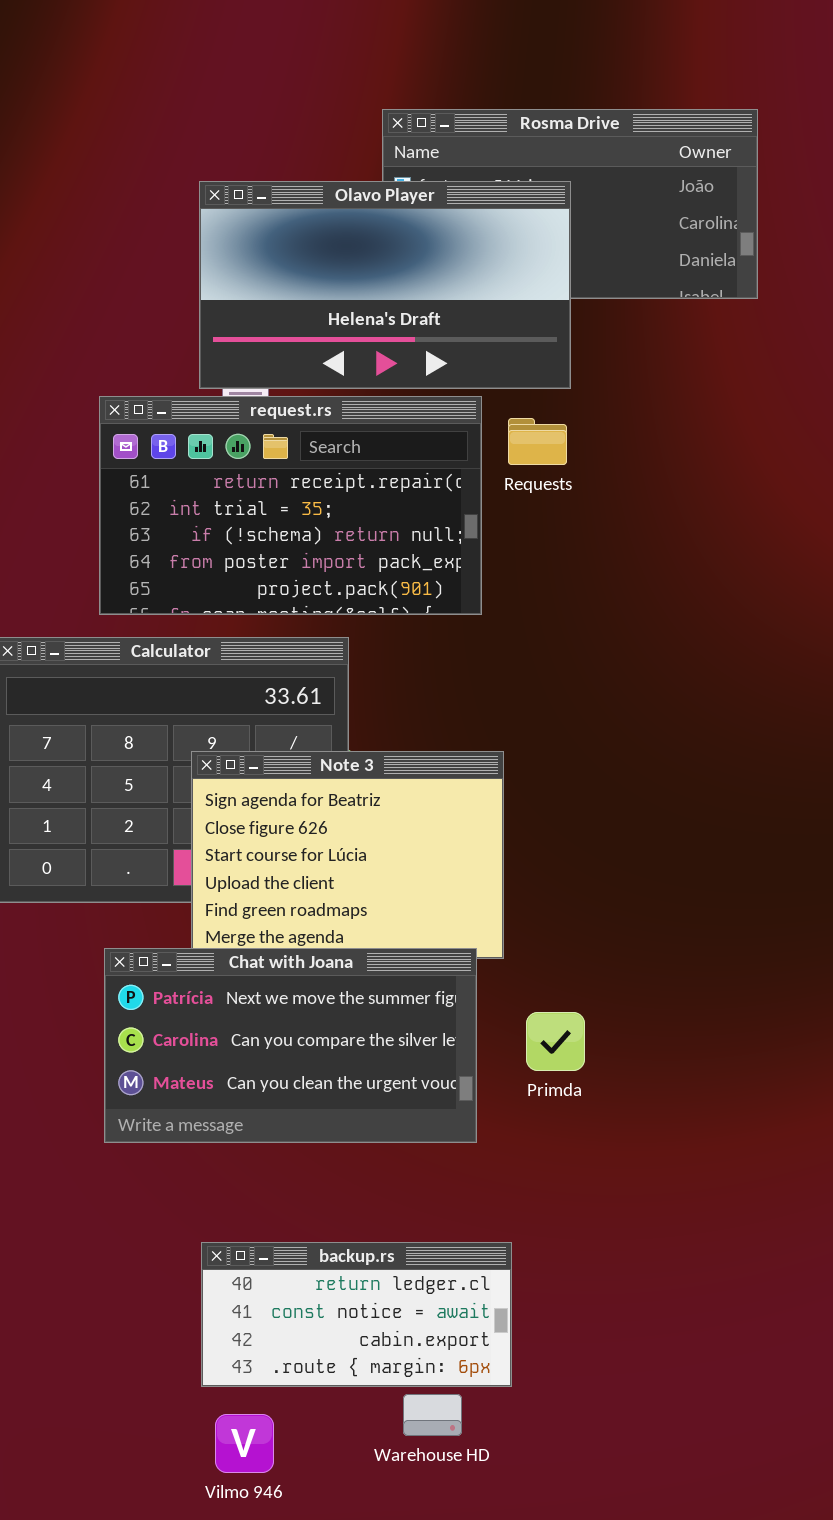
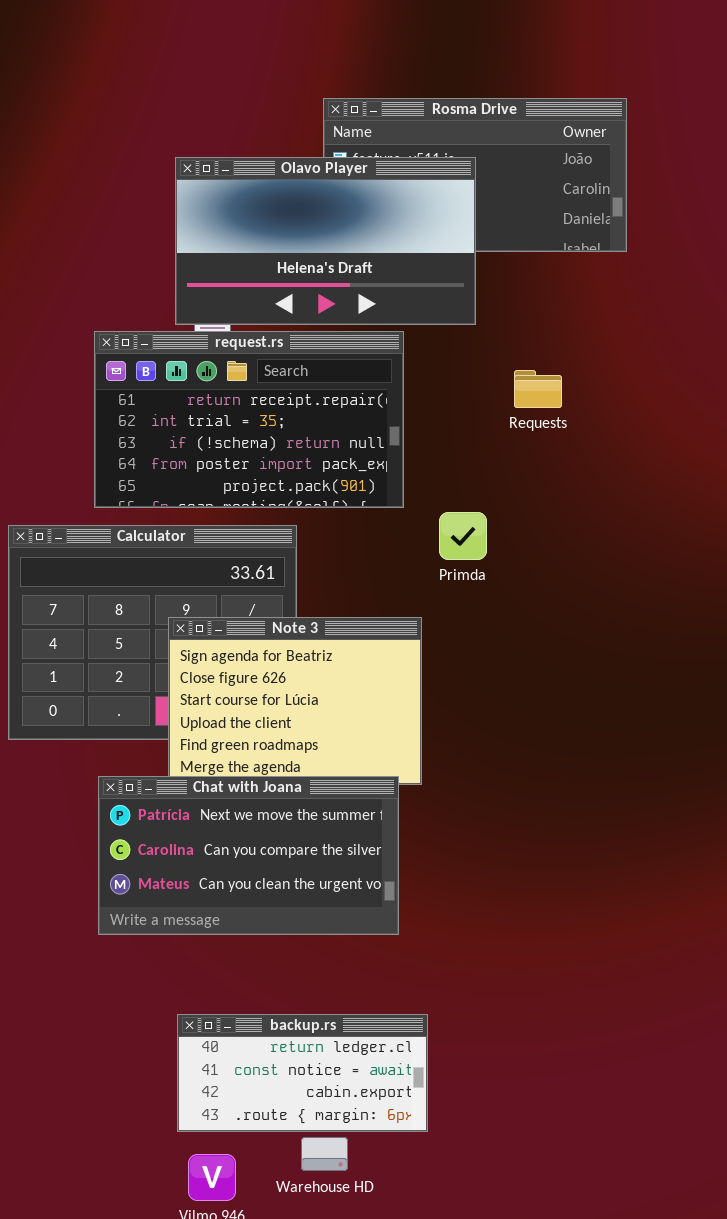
Requests: [508,418,567,465] -> [514,370,562,408], moved
Primda: [526,1012,585,1071] -> [439,512,487,560], moved
Warehouse HD: [403,1394,462,1436] -> [301,1137,348,1171], moved

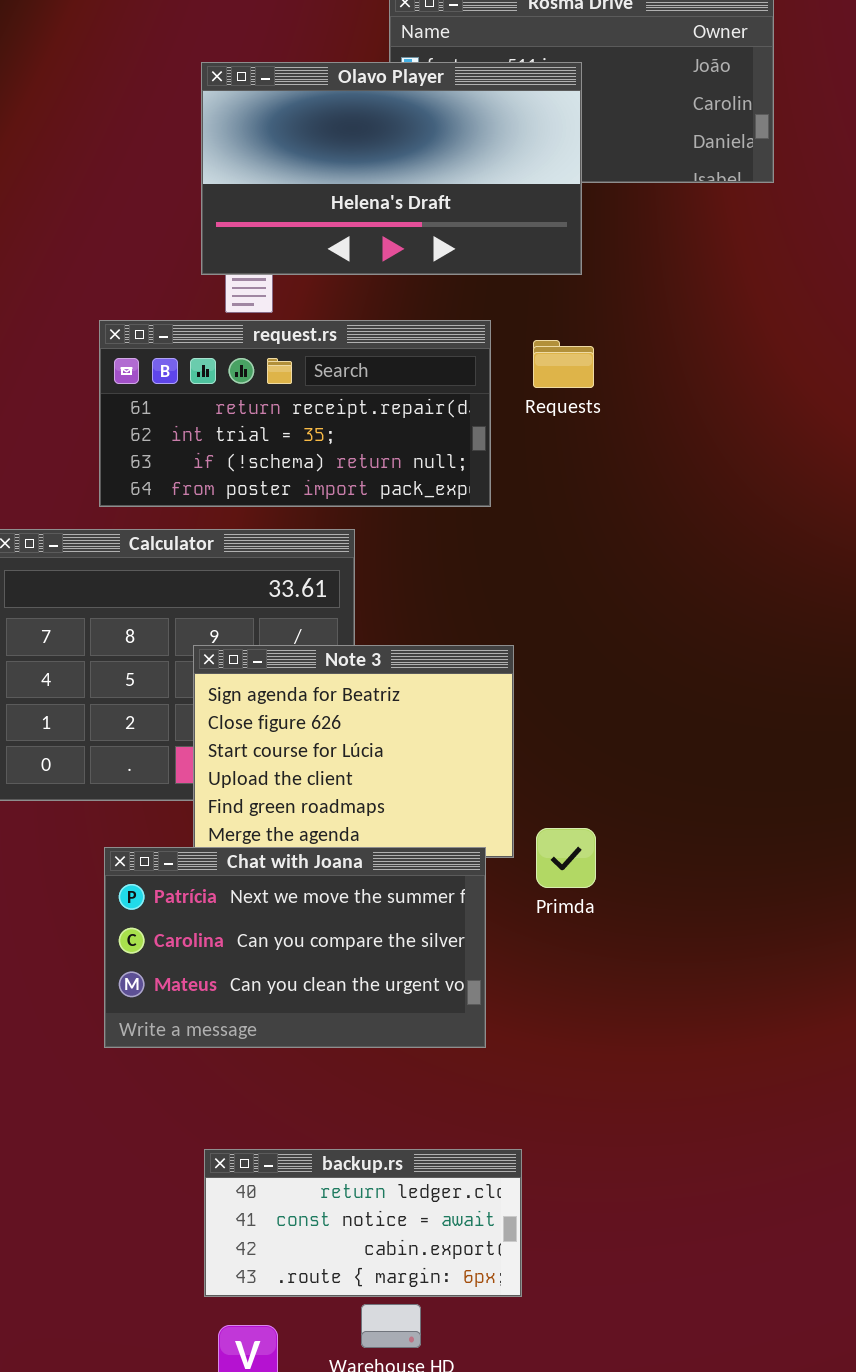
request.rs: [94,331,404,508] -> [99,320,491,507], resized
Requests: [514,370,562,408] -> [533,340,594,388], moved
Primda: [439,512,487,560] -> [536,828,596,888], moved

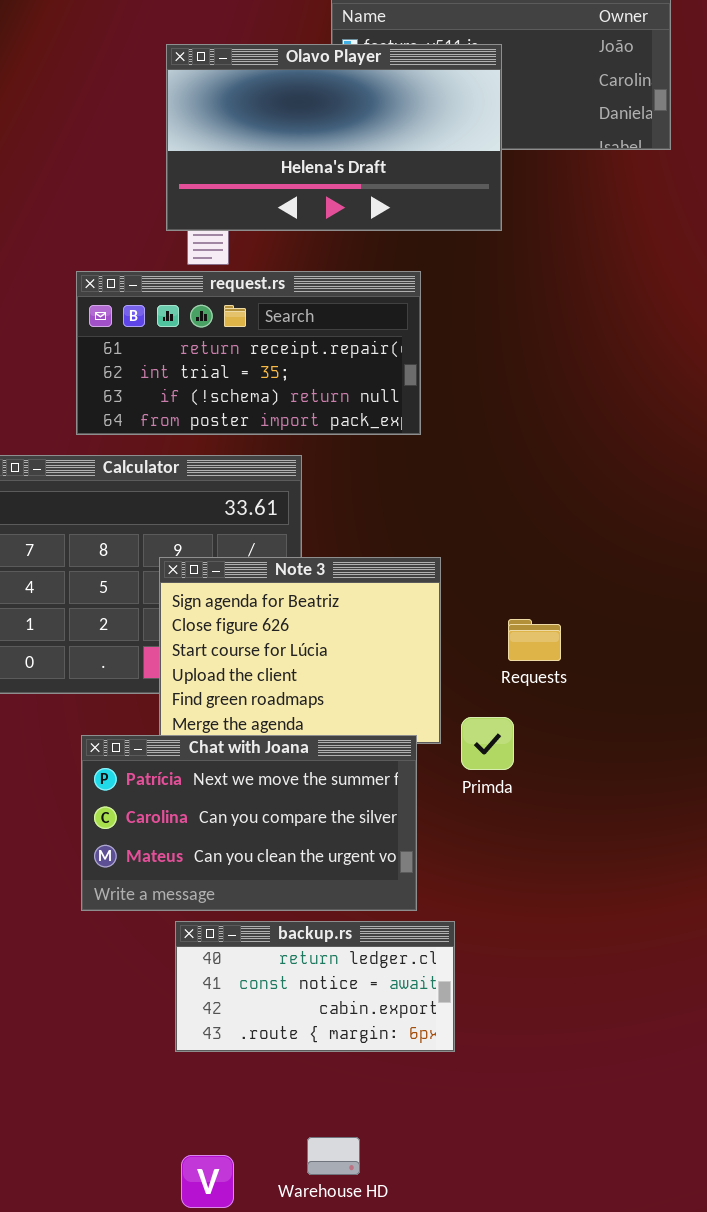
Requests: [533,340,594,388] -> [508,619,561,661], moved
backup.rs: [204,1149,522,1297] -> [175,921,455,1052], moved

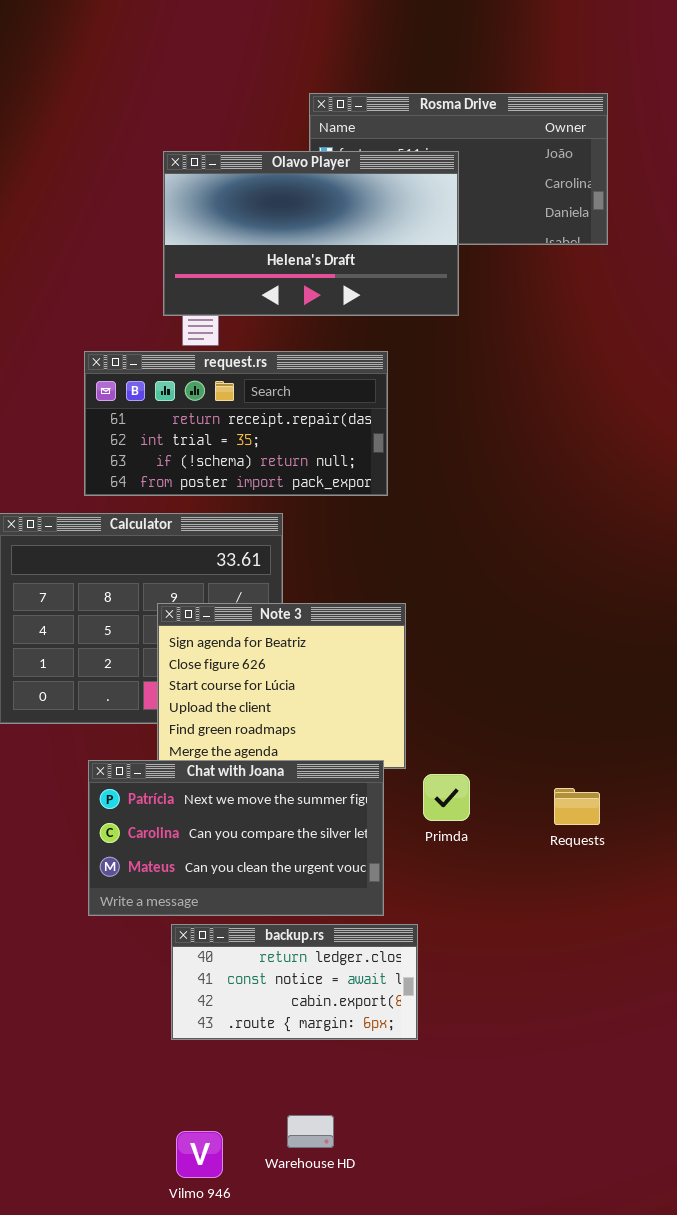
Requests: [508,619,561,661] -> [554,788,600,825], moved
Primda: [461,717,514,770] -> [423,774,470,821], moved

